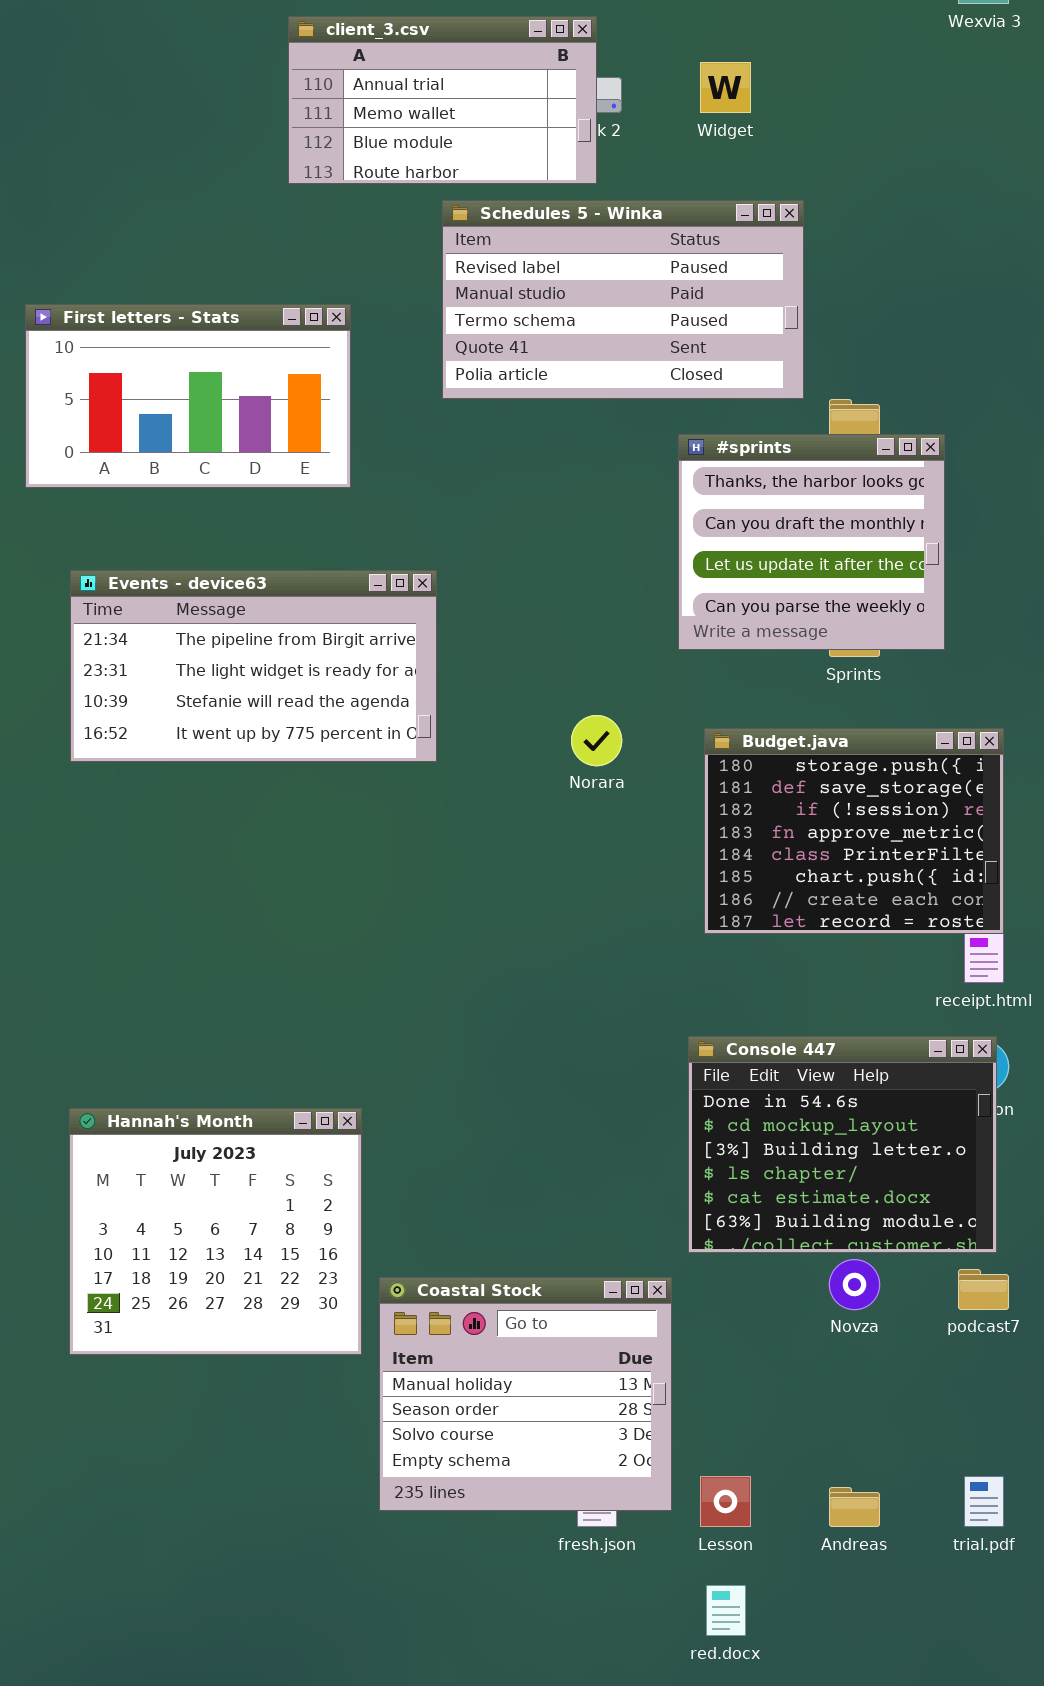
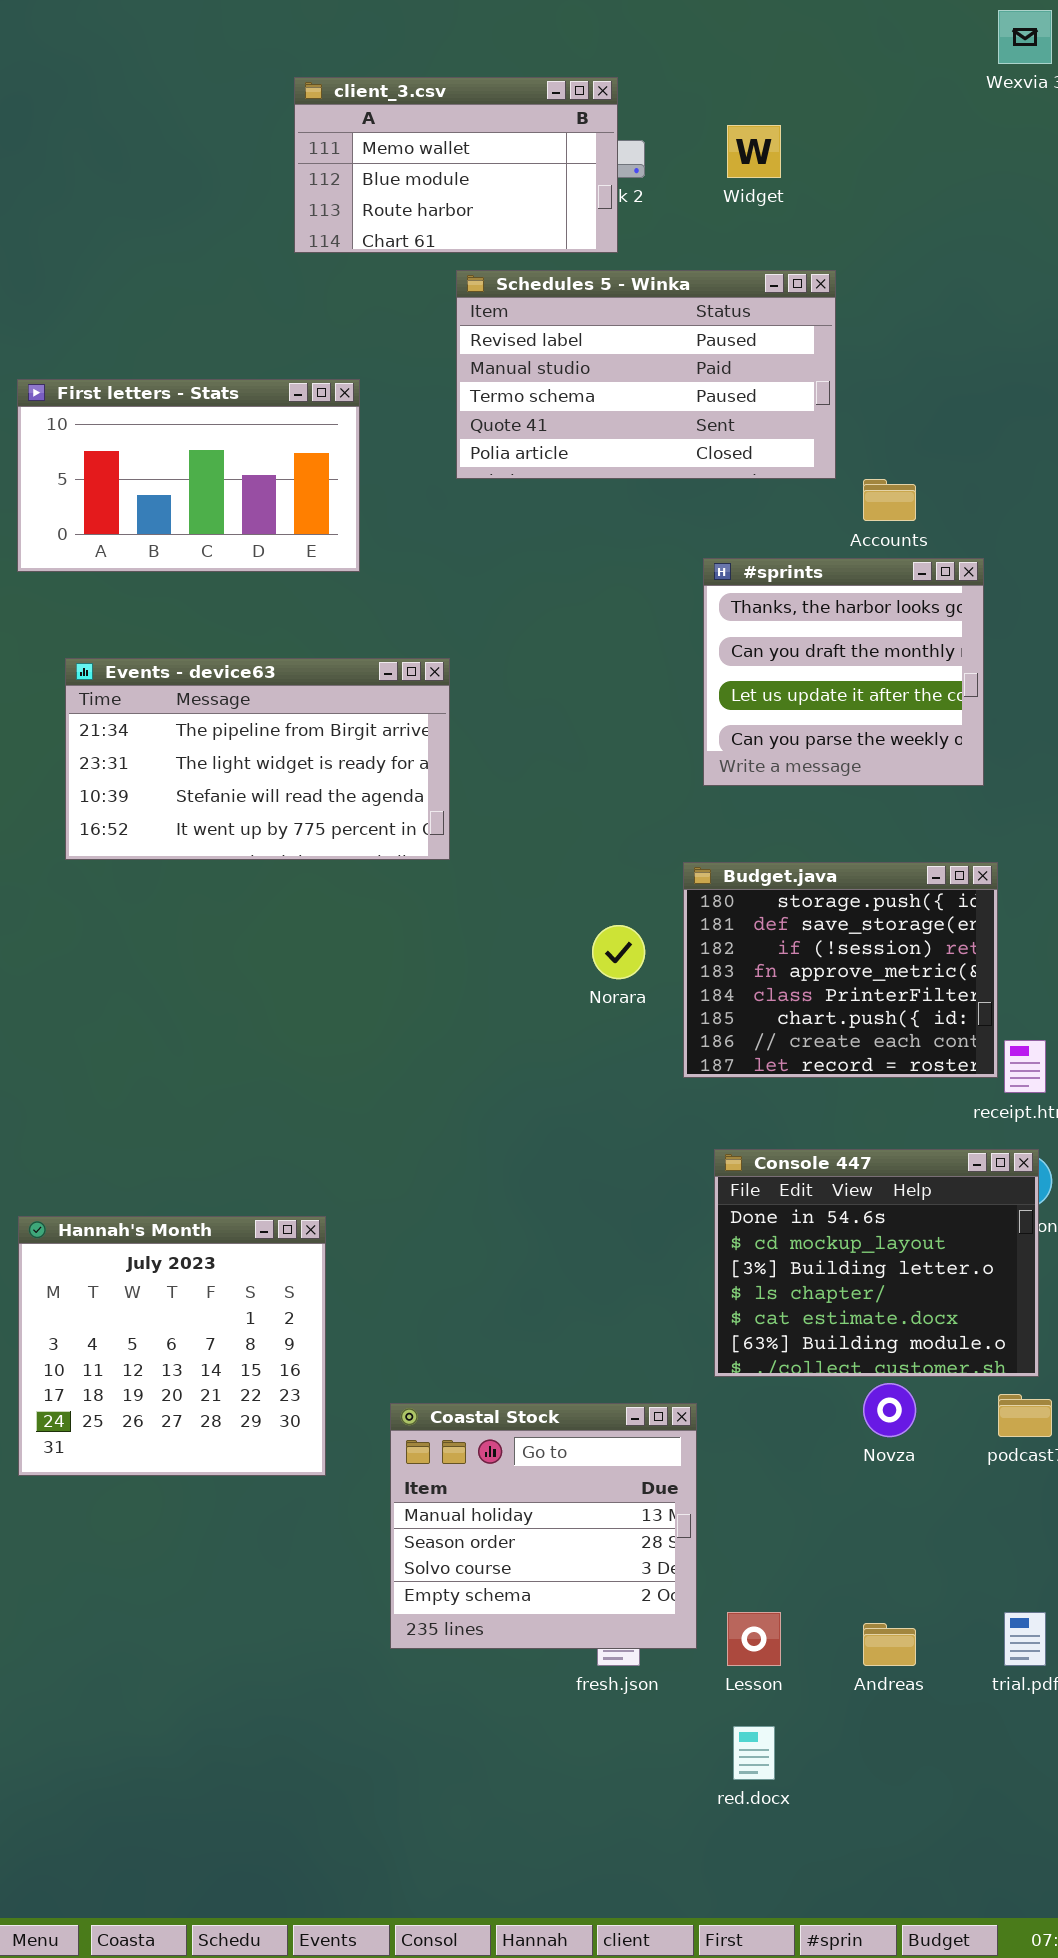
client_3.csv: [288,16,597,184] -> [294,77,618,253], scrolled down 1 row
#sprints: [678,434,945,650] -> [703,558,984,786], moved
Norara: [571,715,622,766] -> [592,925,645,979], moved
Budget.java: [704,728,1004,934] -> [683,862,998,1078], moved
Hannah's Month: [69,1108,362,1355] -> [18,1216,326,1476], moved

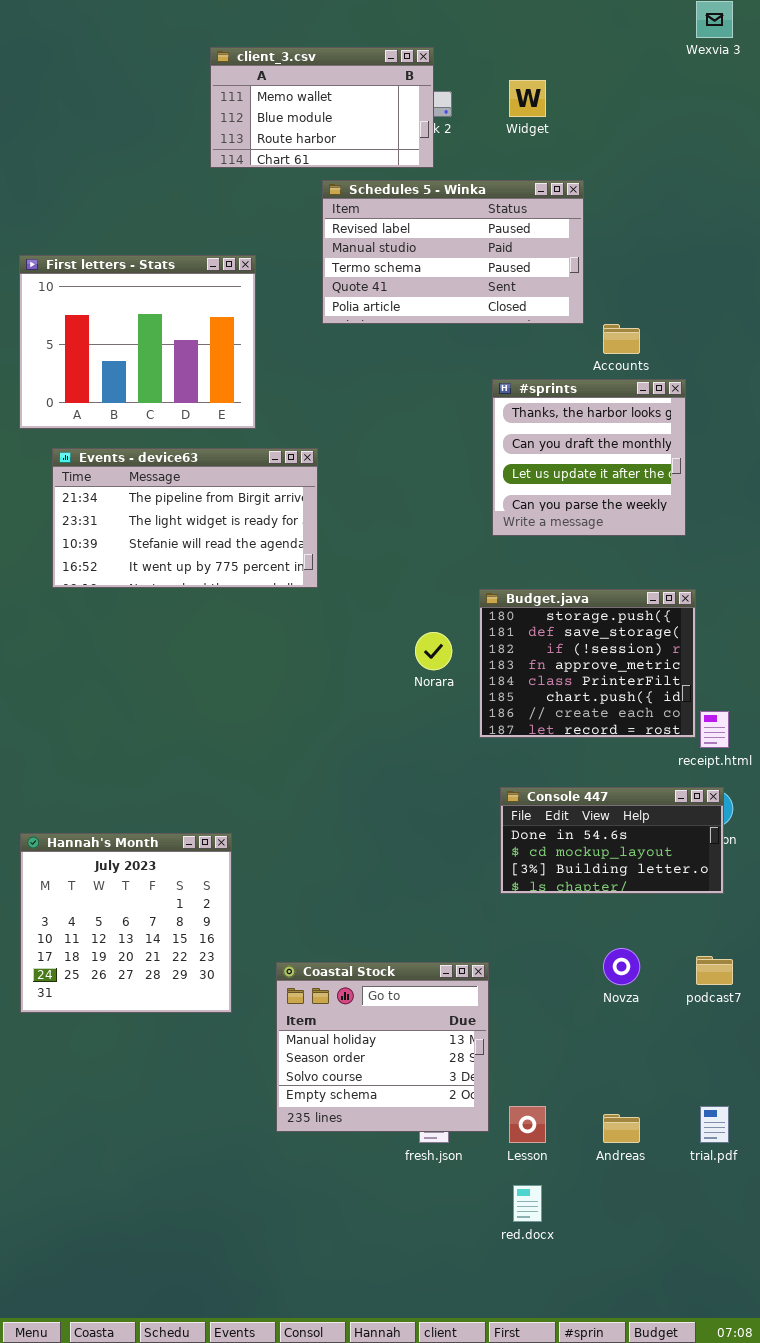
First letters - Stats: [17,379,360,572] -> [19,255,256,429], resized
Console 447: [714,1149,1039,1377] -> [500,787,724,894], resized

